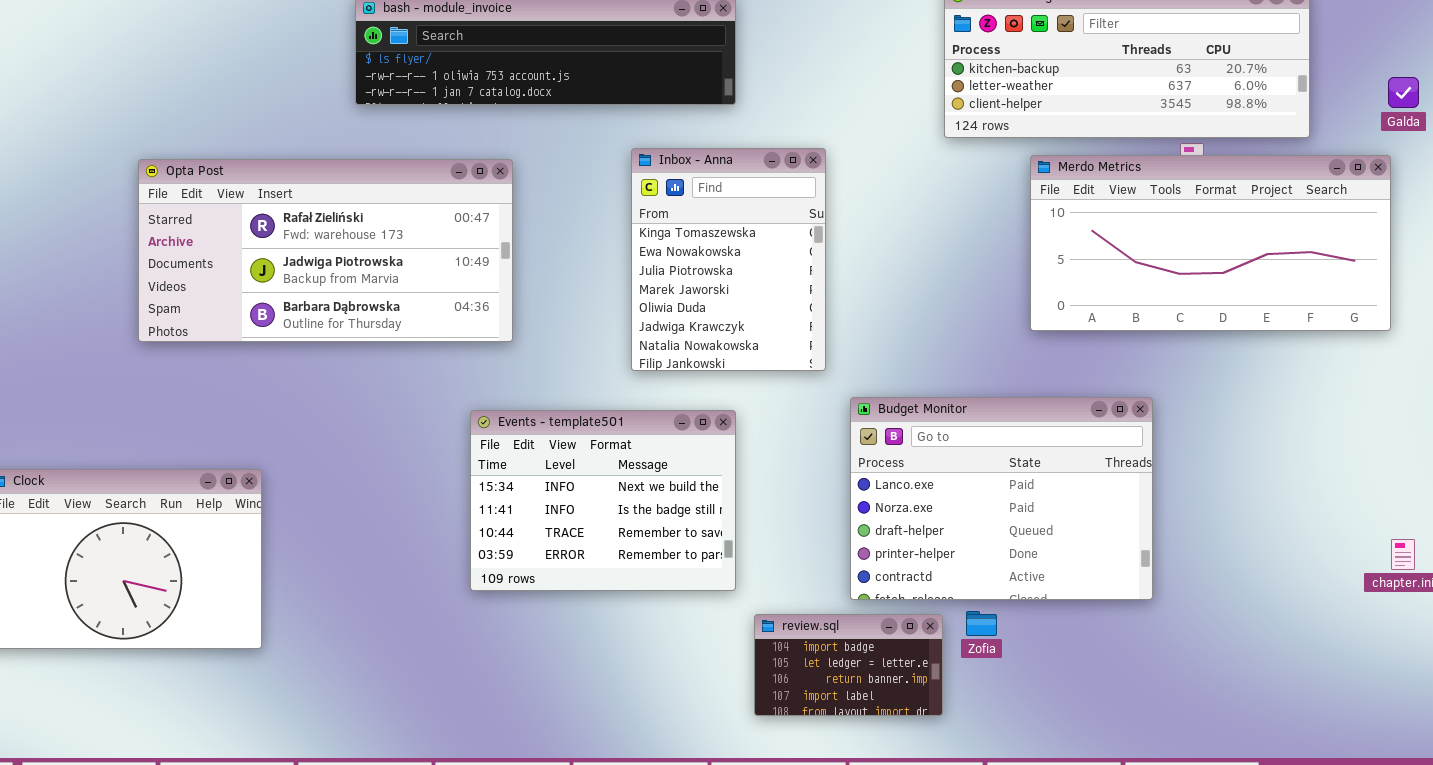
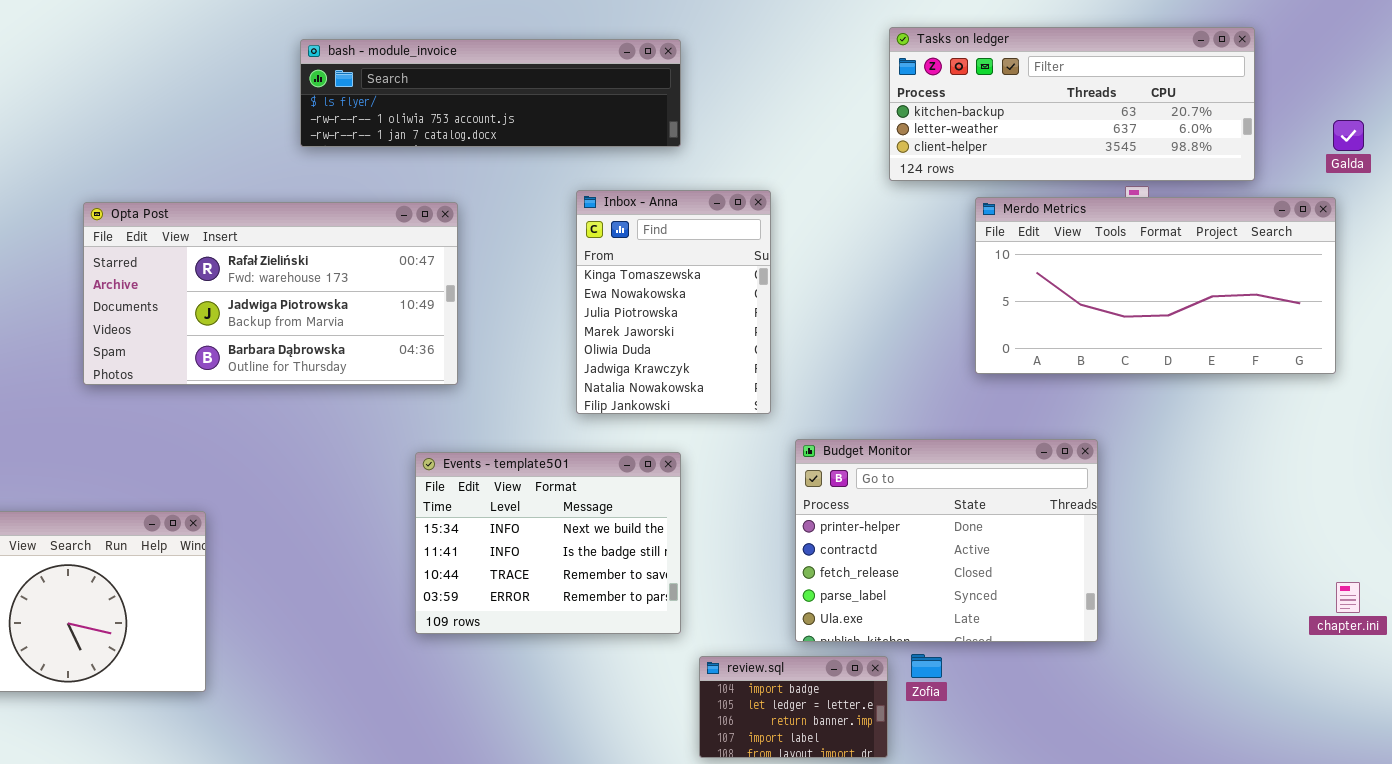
Budget Monitor: [850,397,1153,600] -> [795,439,1098,642], scrolled down 3 rows

